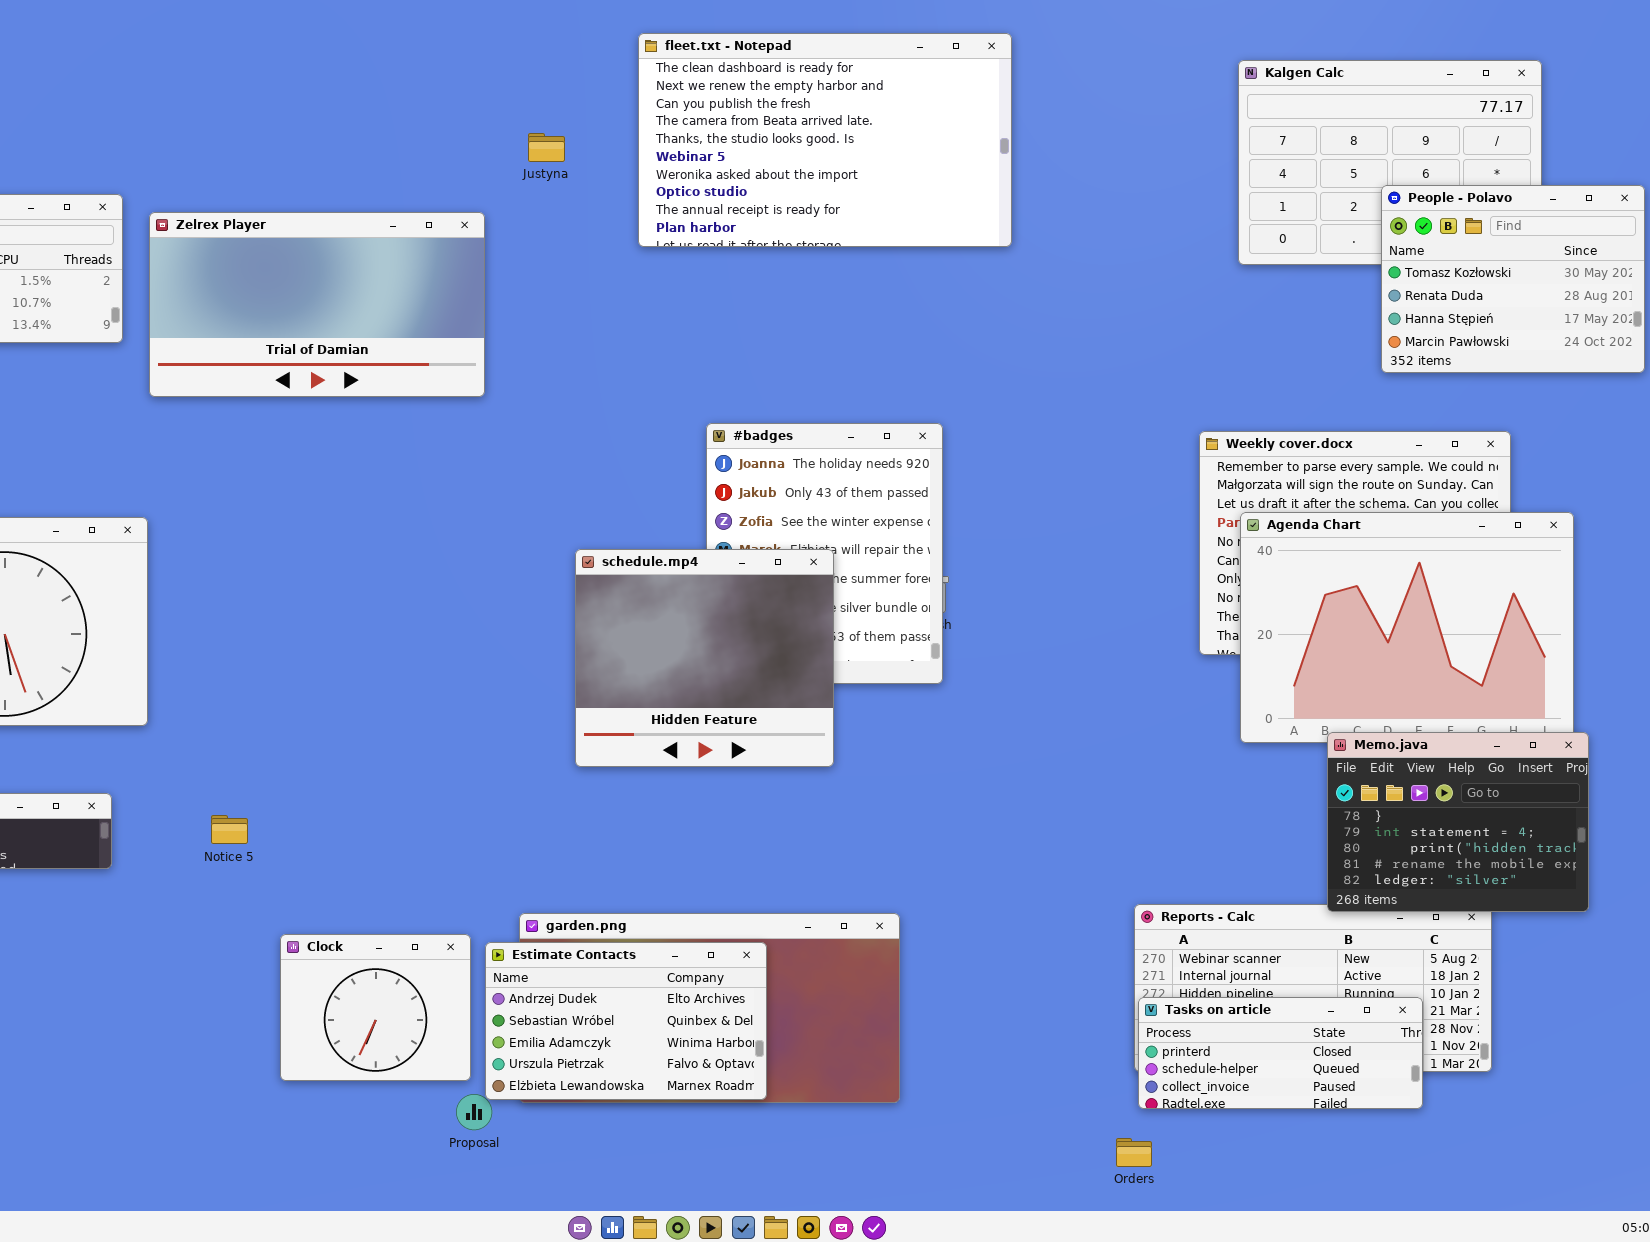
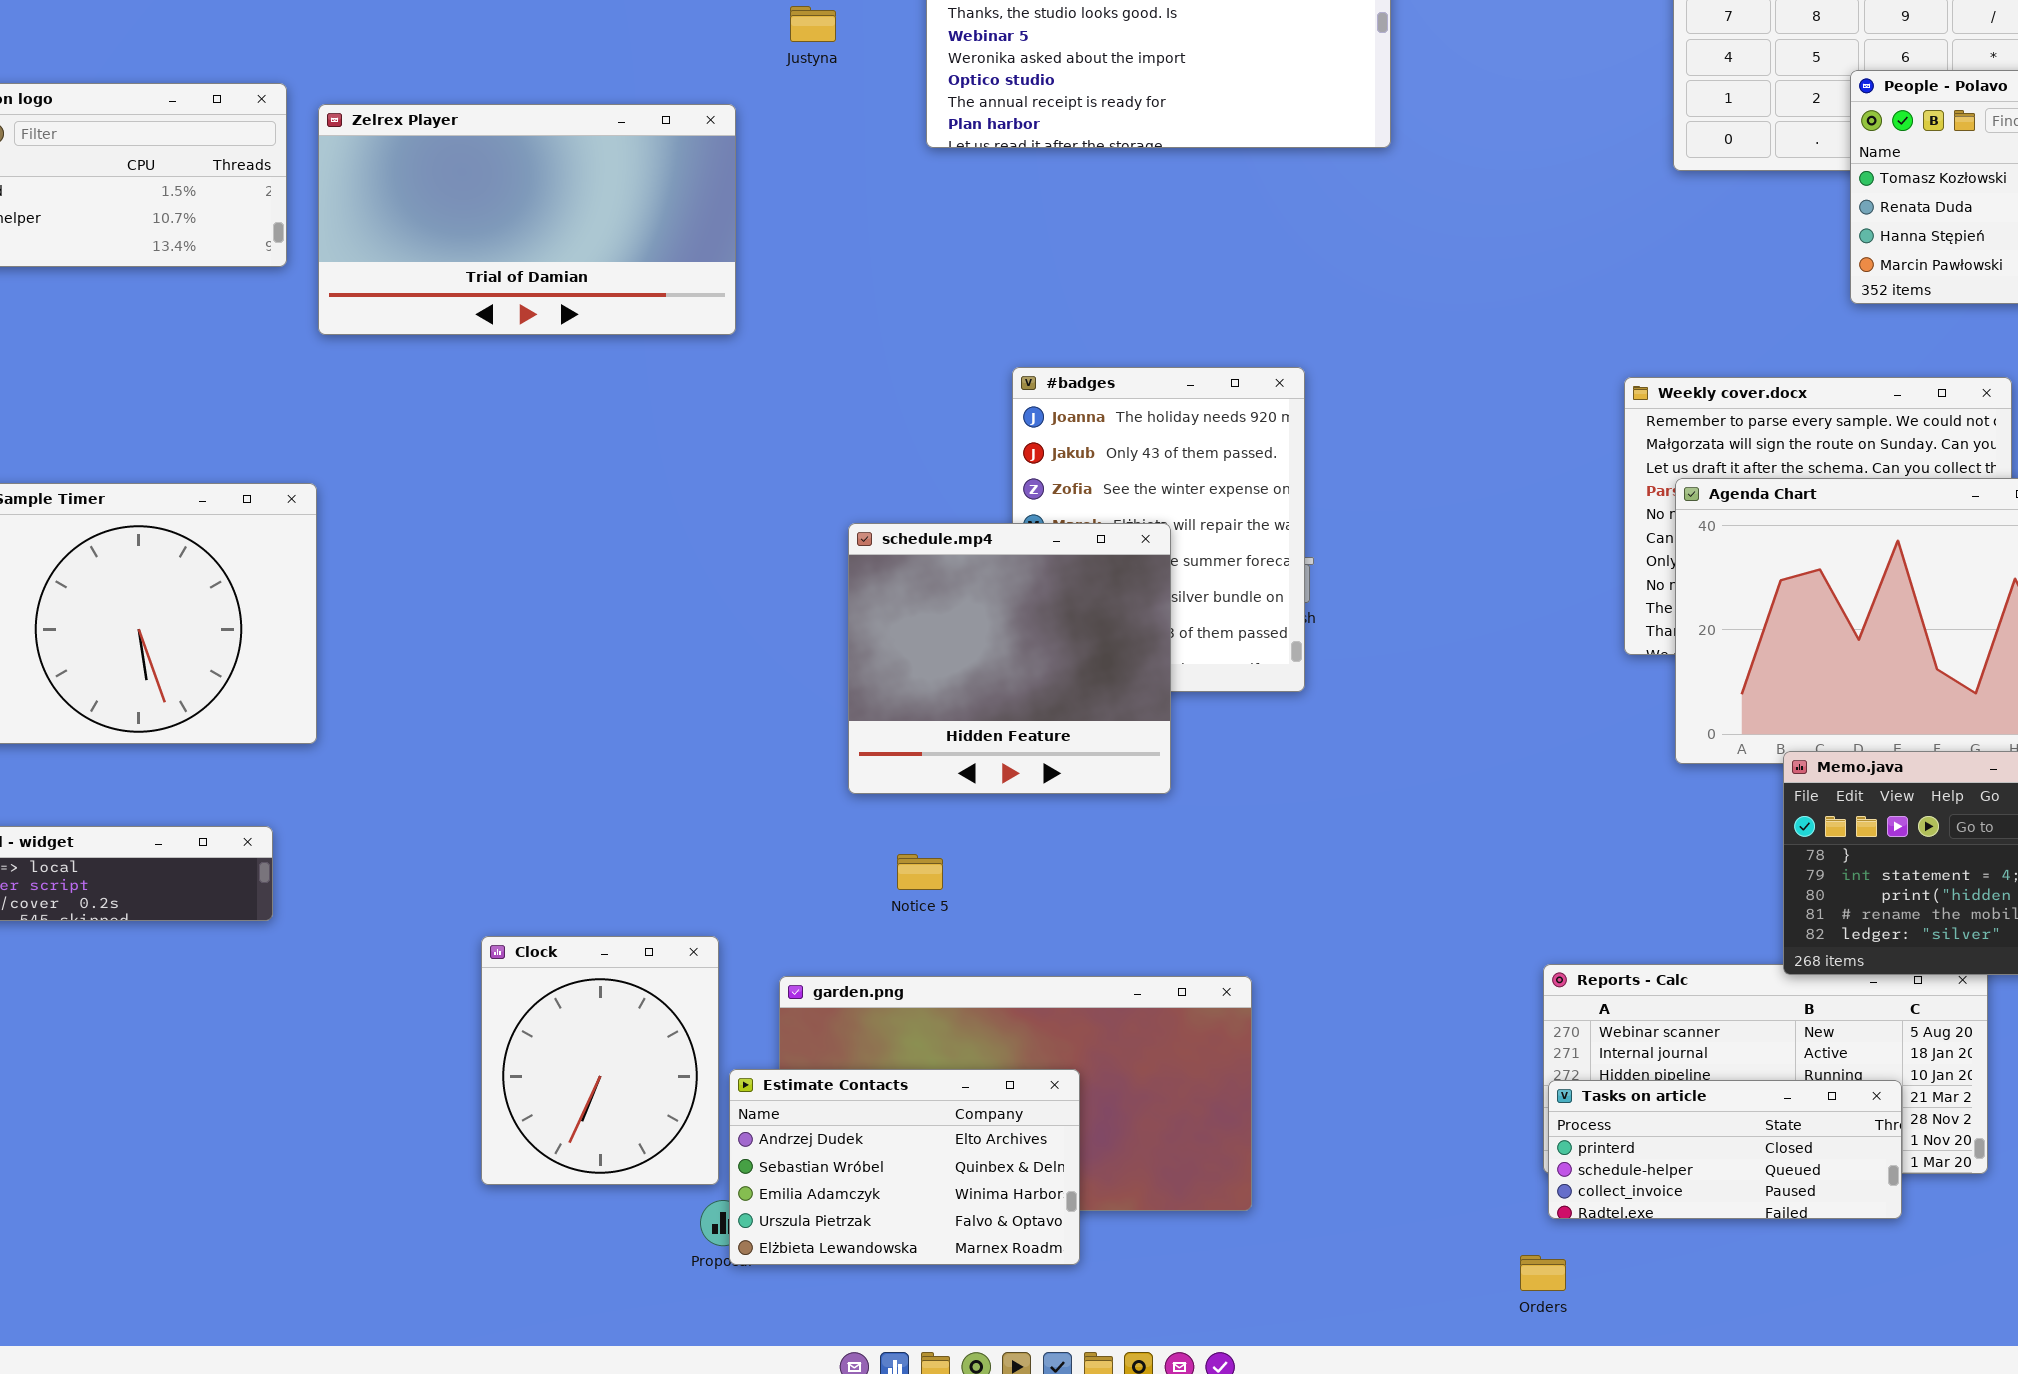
Notice 5: [211,815,248,844] -> [897,854,943,890], moved
Clock: [280,934,471,1081] -> [481,936,719,1185], resized
Estimate Contacts: [485,942,767,1100] -> [729,1069,1080,1265], moved

